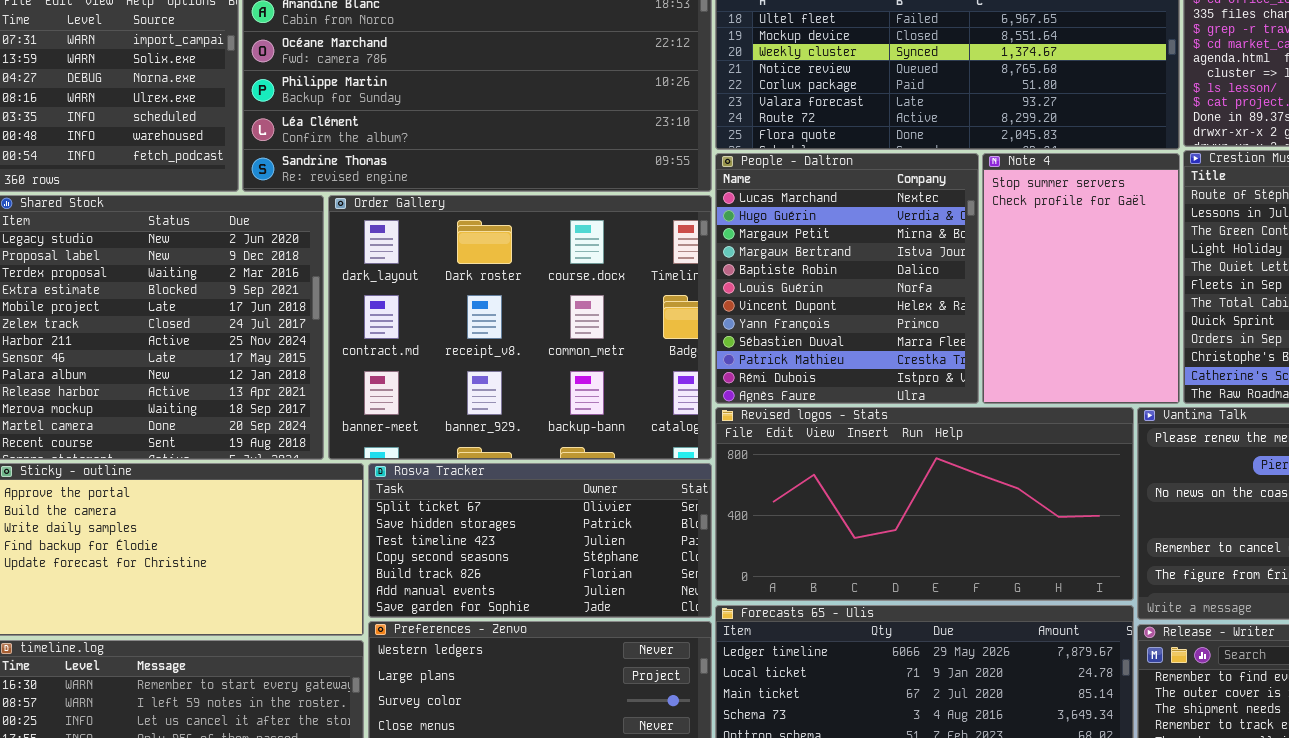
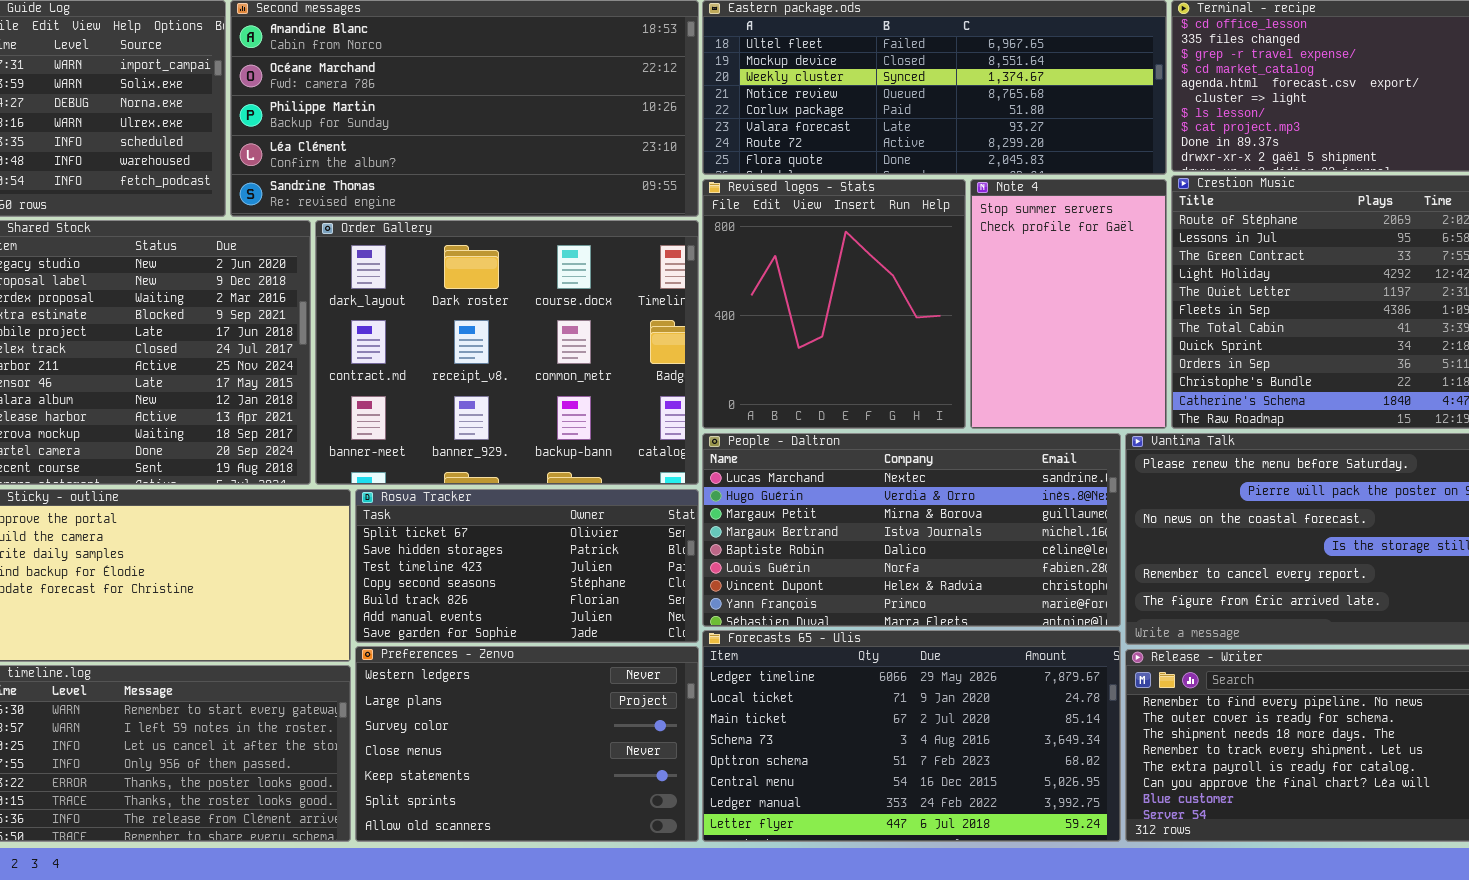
People - Daltron: [715,153,979,404] -> [702,433,1121,627], moved, resized
Revised logos - Stats: [715,407,1134,601] -> [702,179,966,429], moved, resized

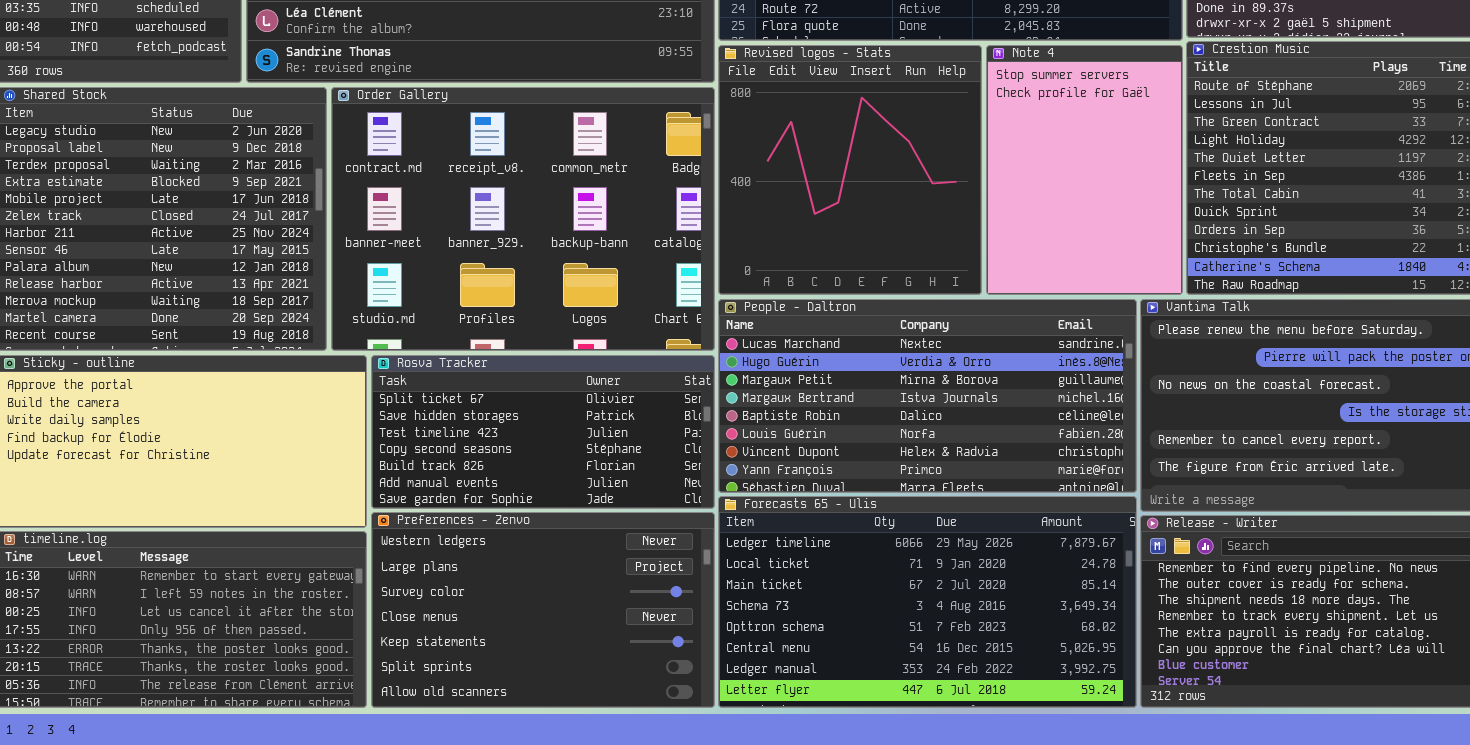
Order Gallery: [315,220,699,485] -> [331,87,715,351], scrolled down 1 row

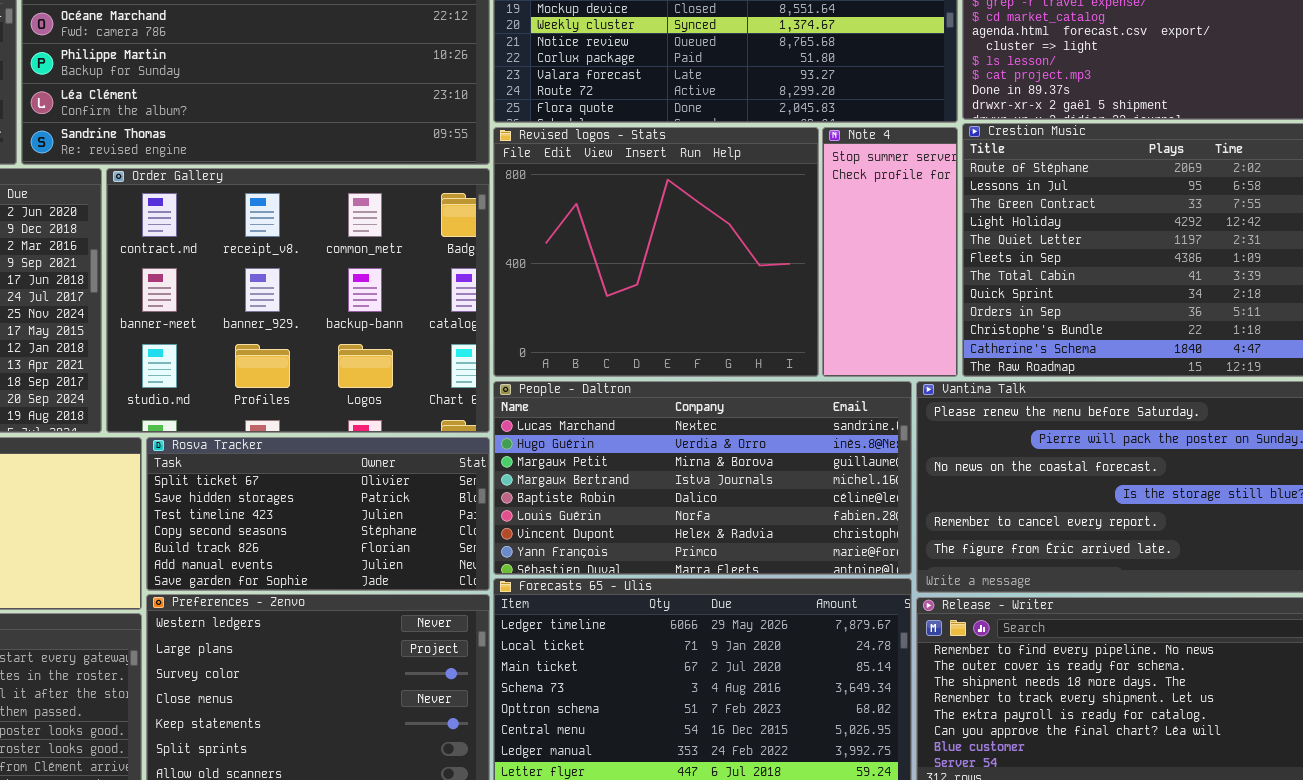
Revised logos - Stats: [718,45,982,295] -> [493,127,819,377], resized
Note 4: [986,45,1183,295] -> [822,127,958,377], resized

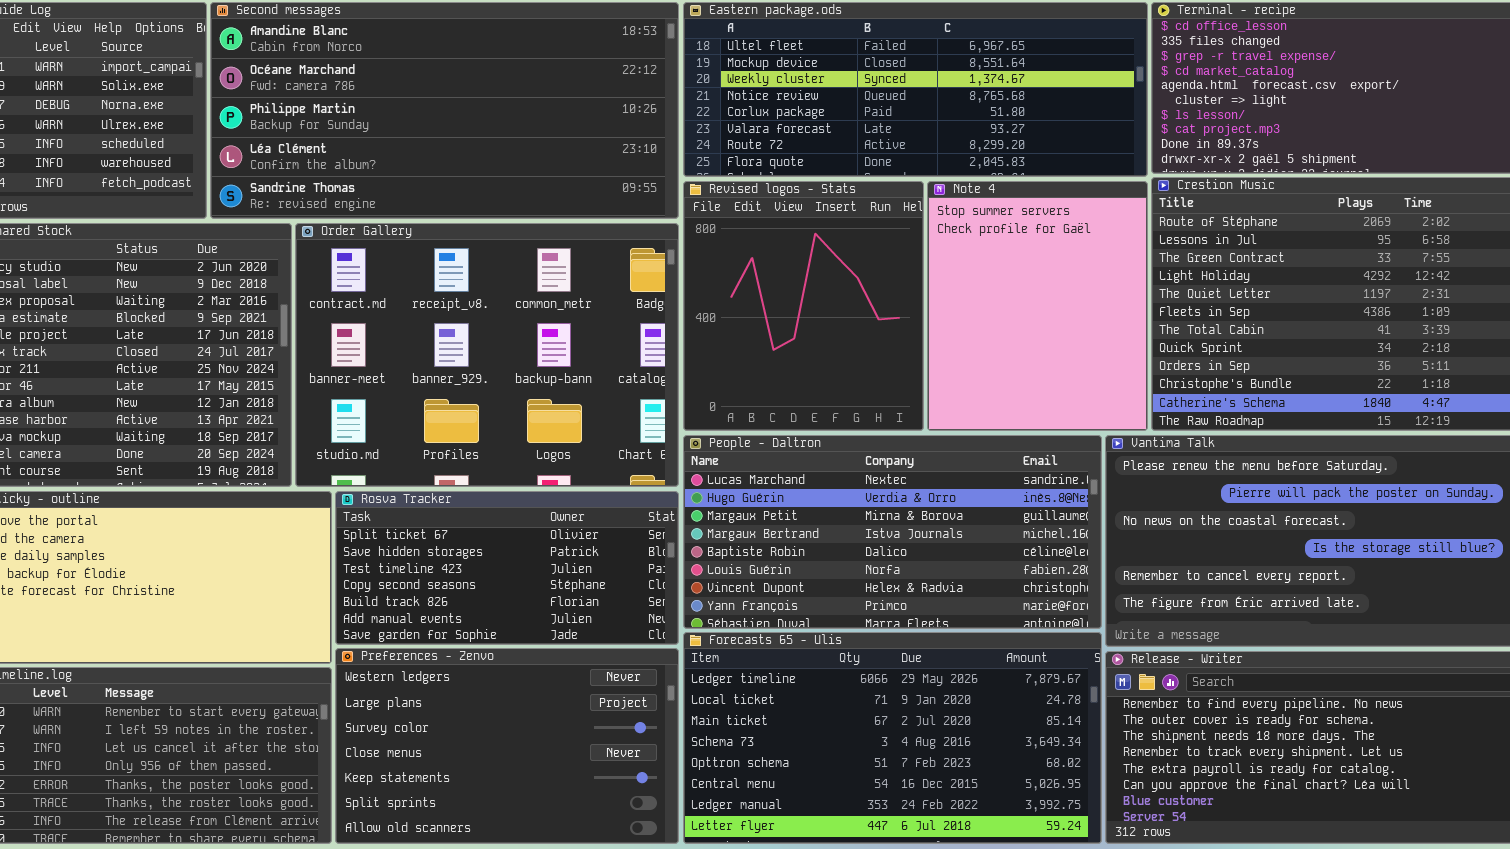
Revised logos - Stats: [493,127,819,377] -> [683,181,924,431], resized
Note 4: [822,127,958,377] -> [927,181,1148,431], resized

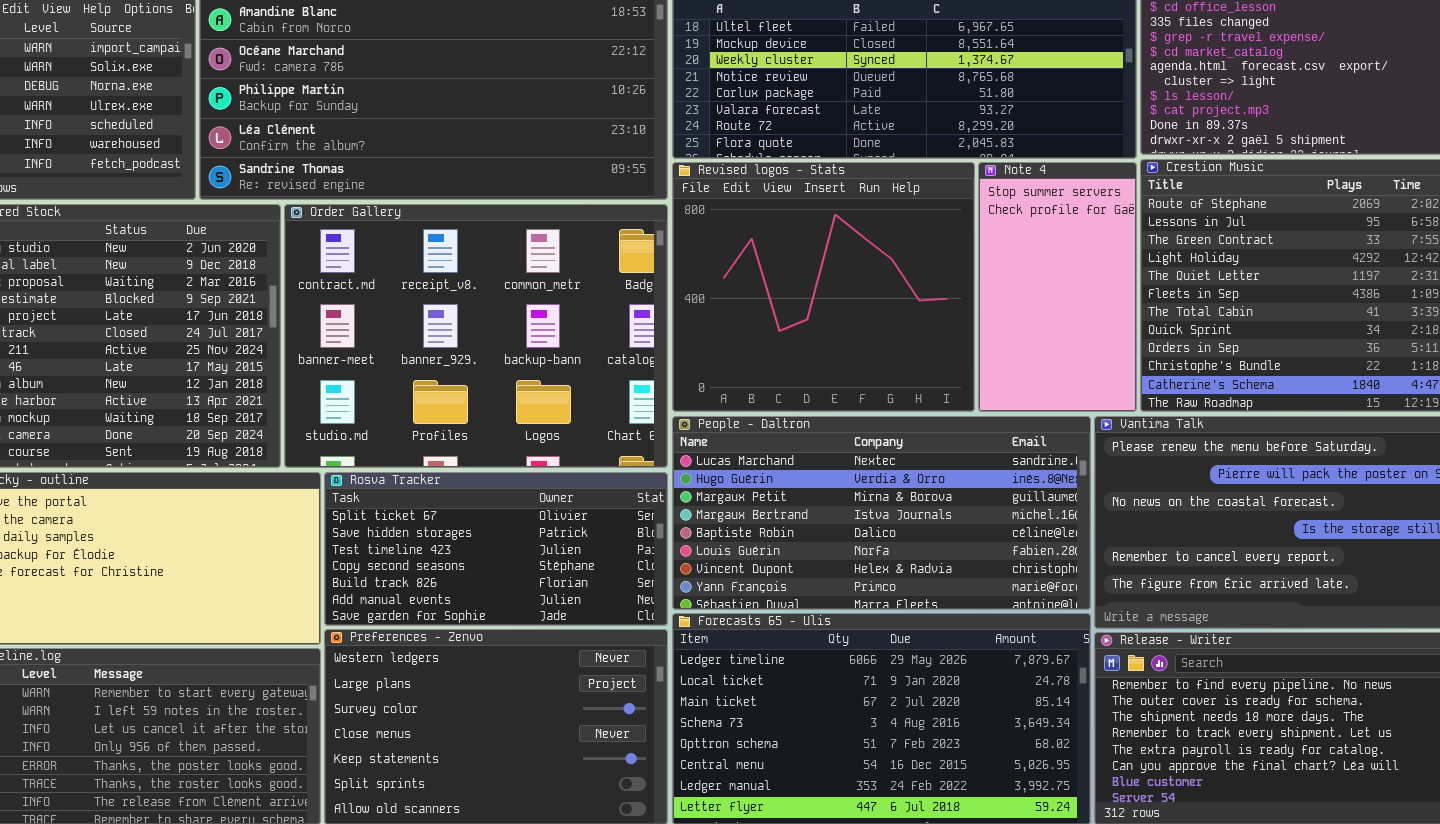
Revised logos - Stats: [683,181,924,431] -> [672,162,975,412], resized
Note 4: [927,181,1148,431] -> [978,162,1137,412], resized

